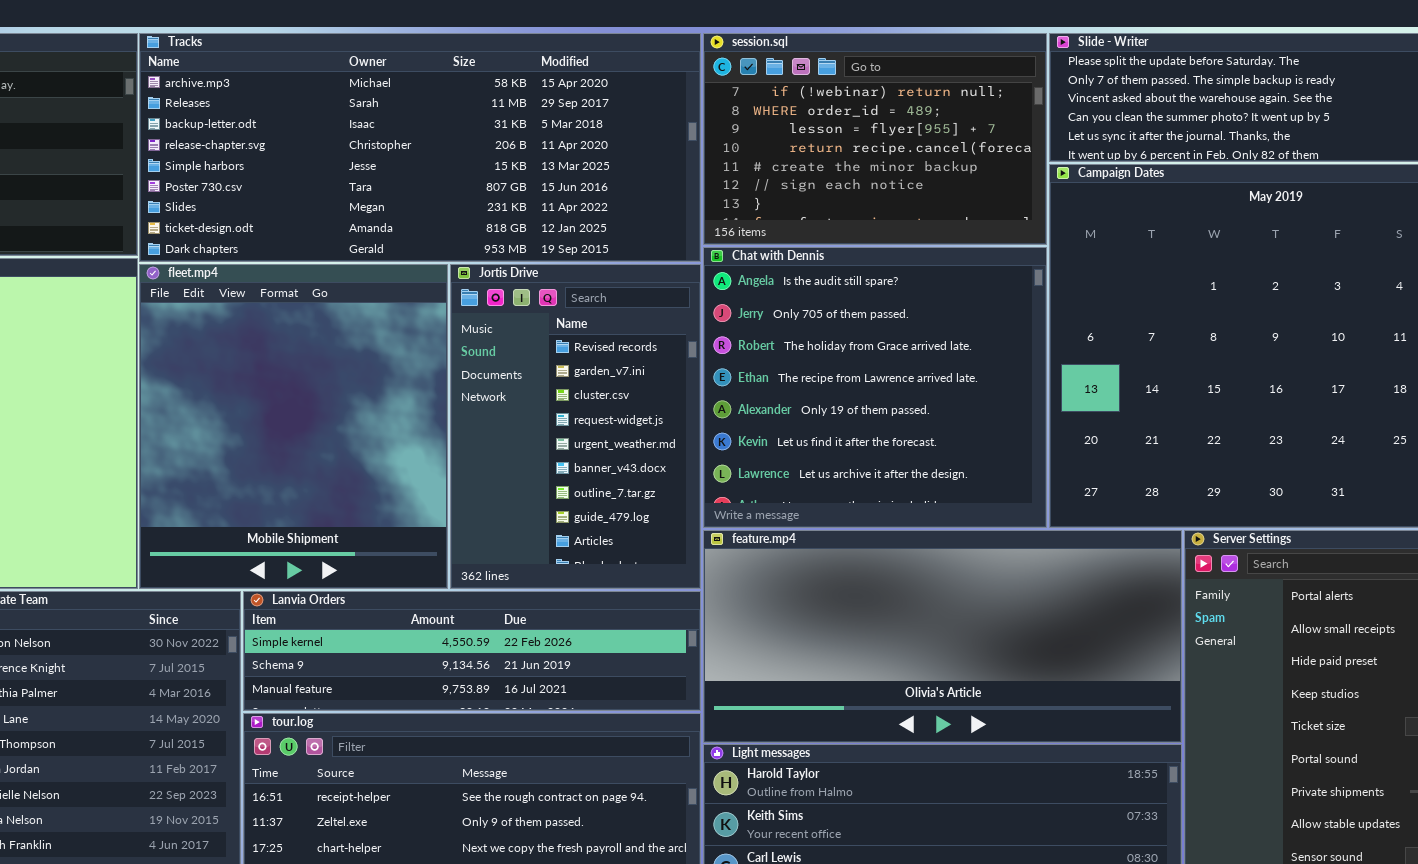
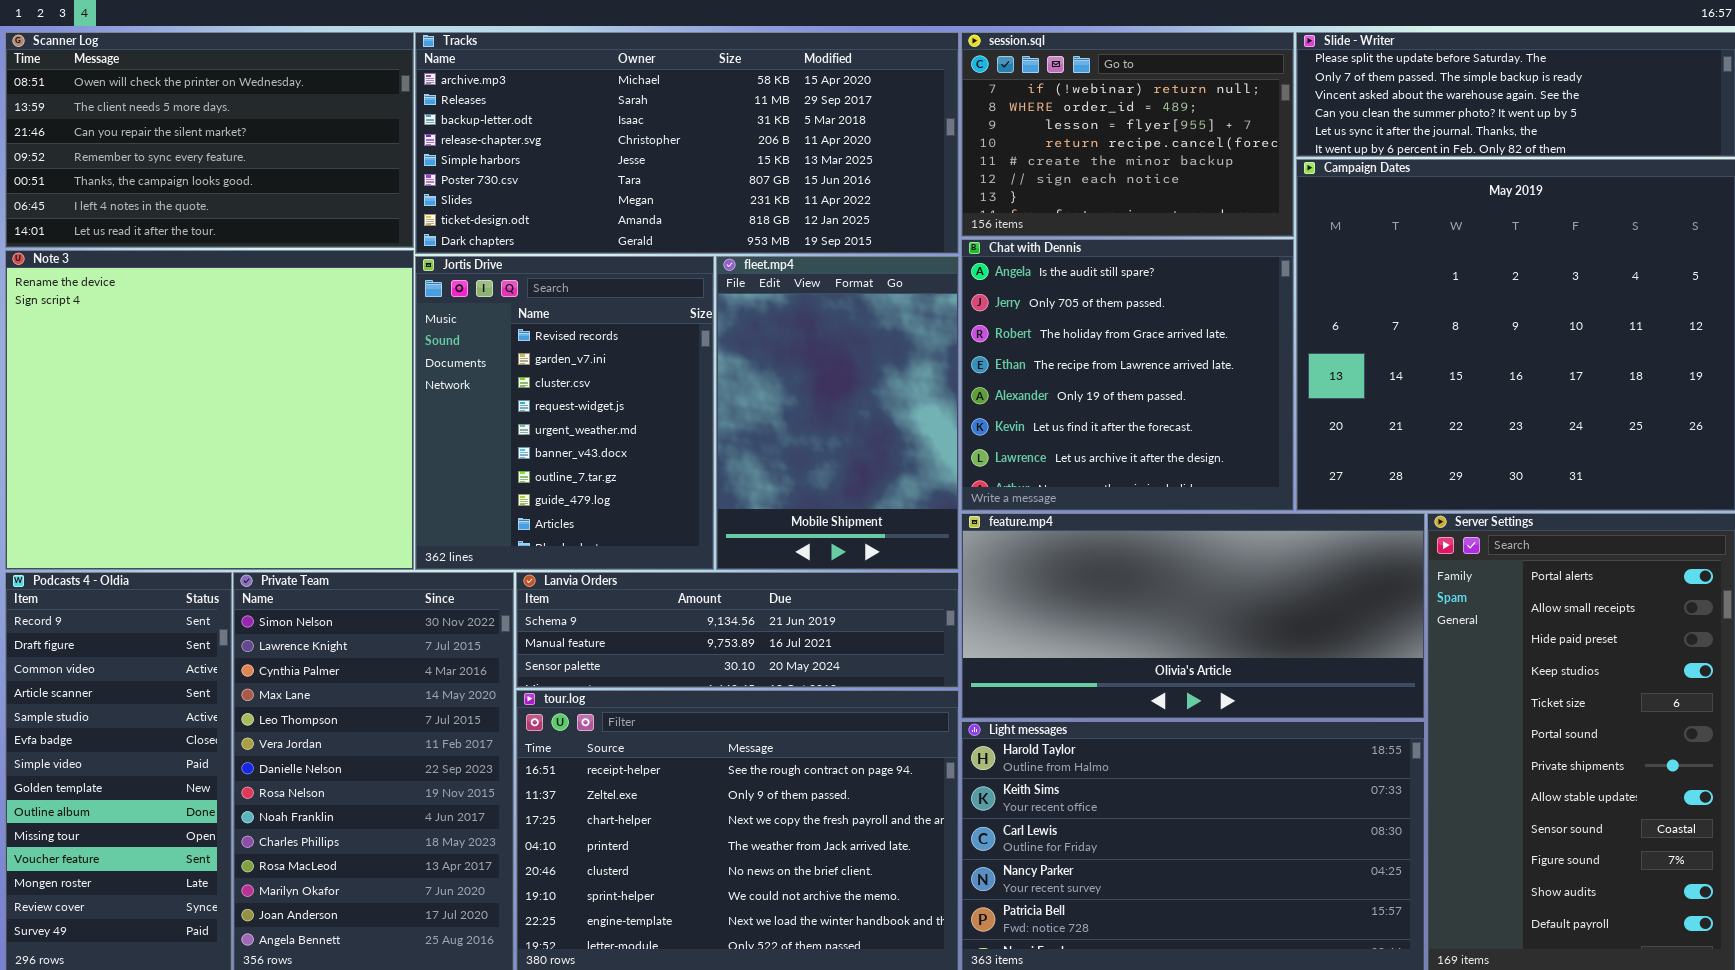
fleet.mp4: [139,264,448,589] -> [716,256,959,570], moved, resized
Jortis Drive: [450,264,701,589] -> [415,256,714,570], moved, resized
Lanvia Orders: [243,591,701,711] -> [516,572,959,688], scrolled down 1 row

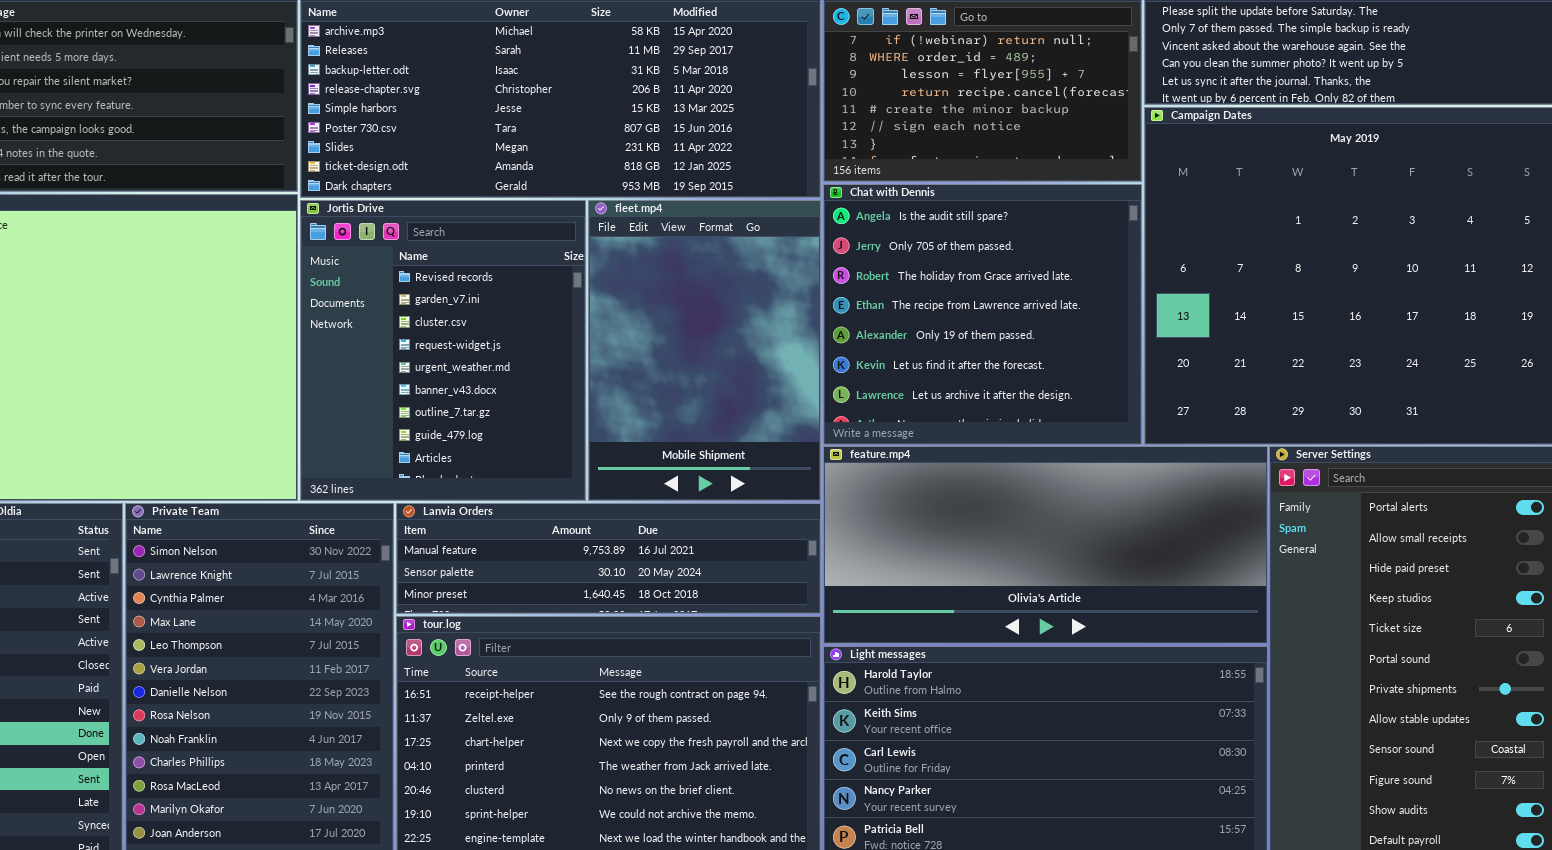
Lanvia Orders: [516,572,959,688] -> [396,503,821,614], scrolled down 1 row

